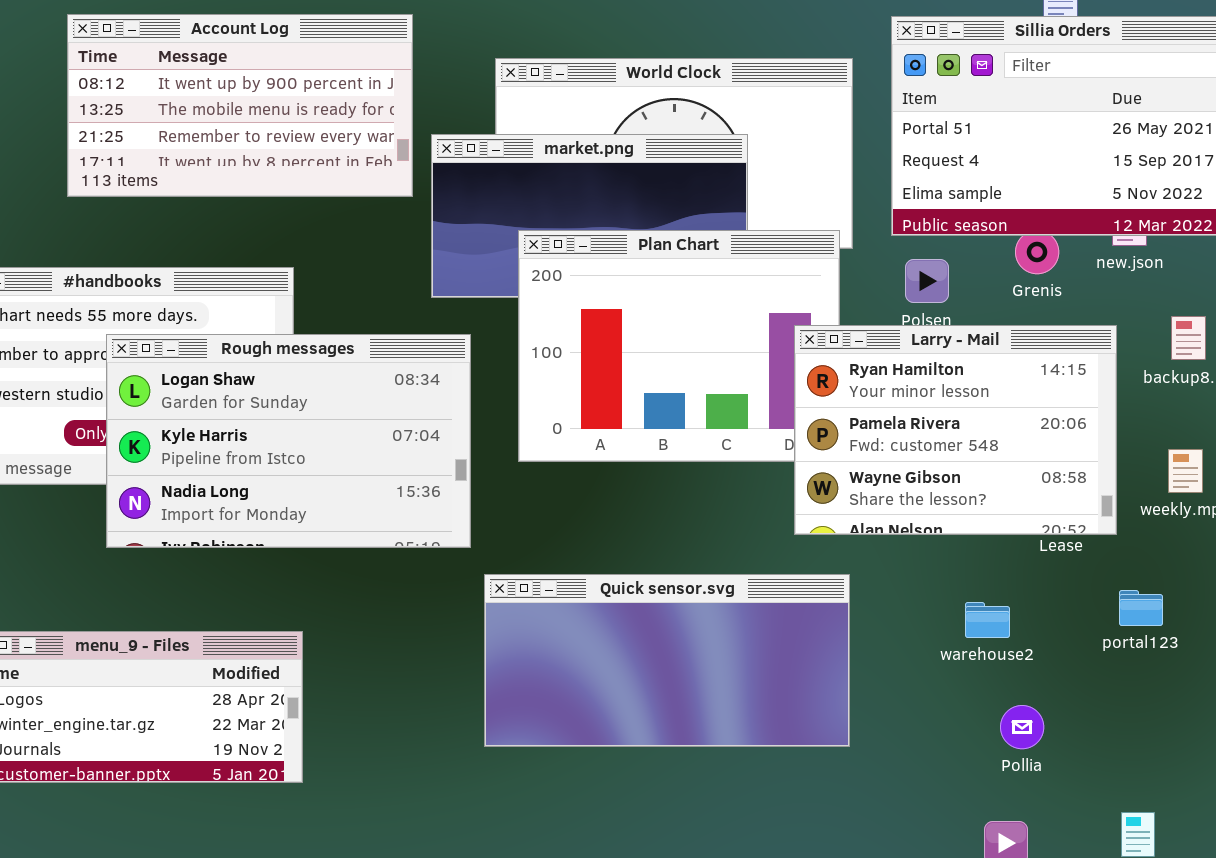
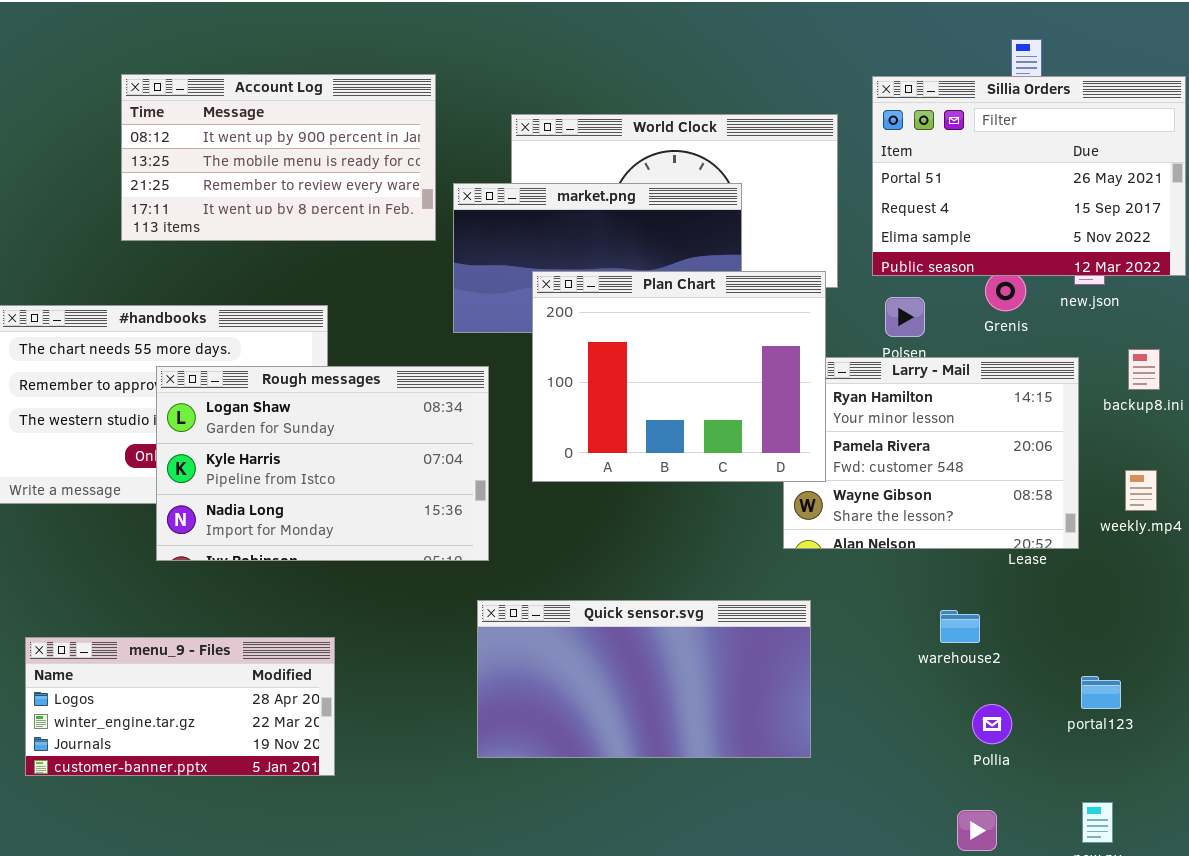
Plan Chart: [518,230,840,462] -> [532,271,826,482], raised
Quick sensor.svg: [484,574,850,747] -> [477,600,811,758], moved
portal123: [1119,590,1163,626] -> [1081,676,1121,709], moved

